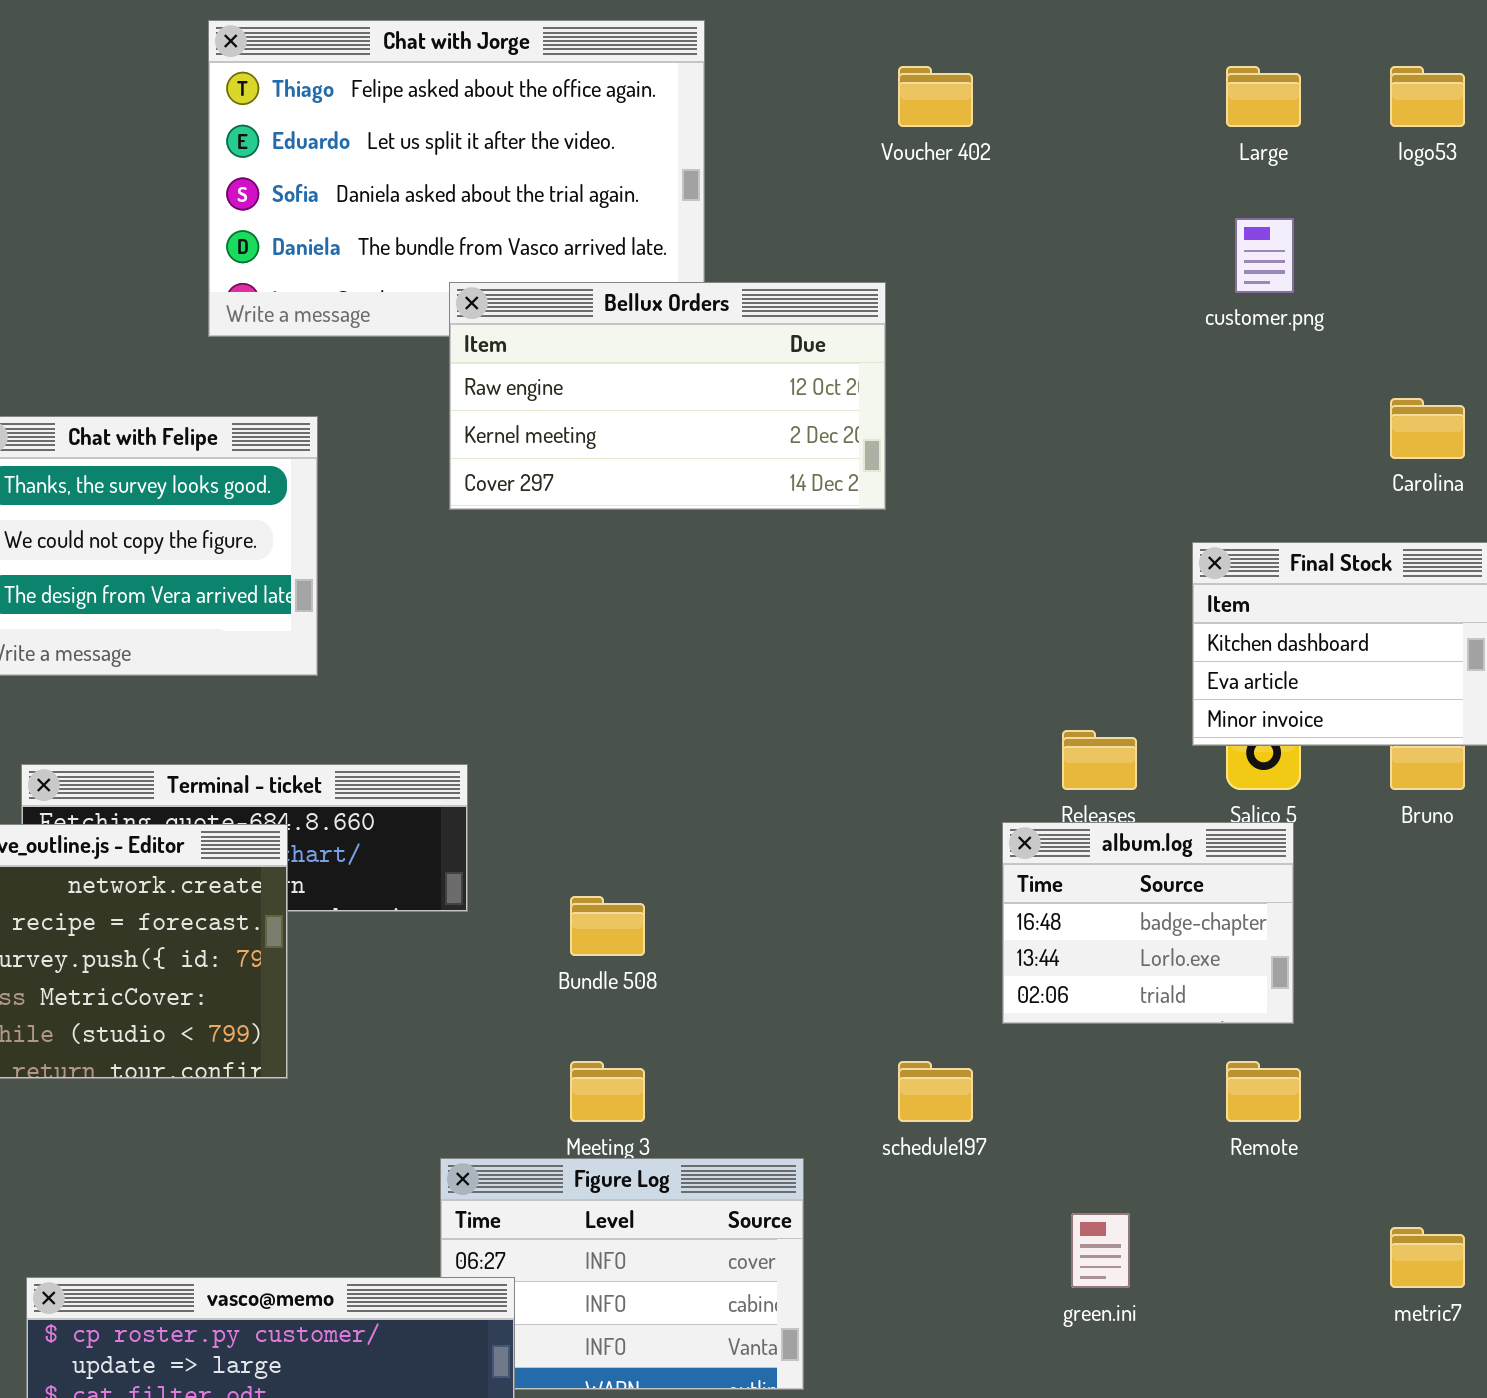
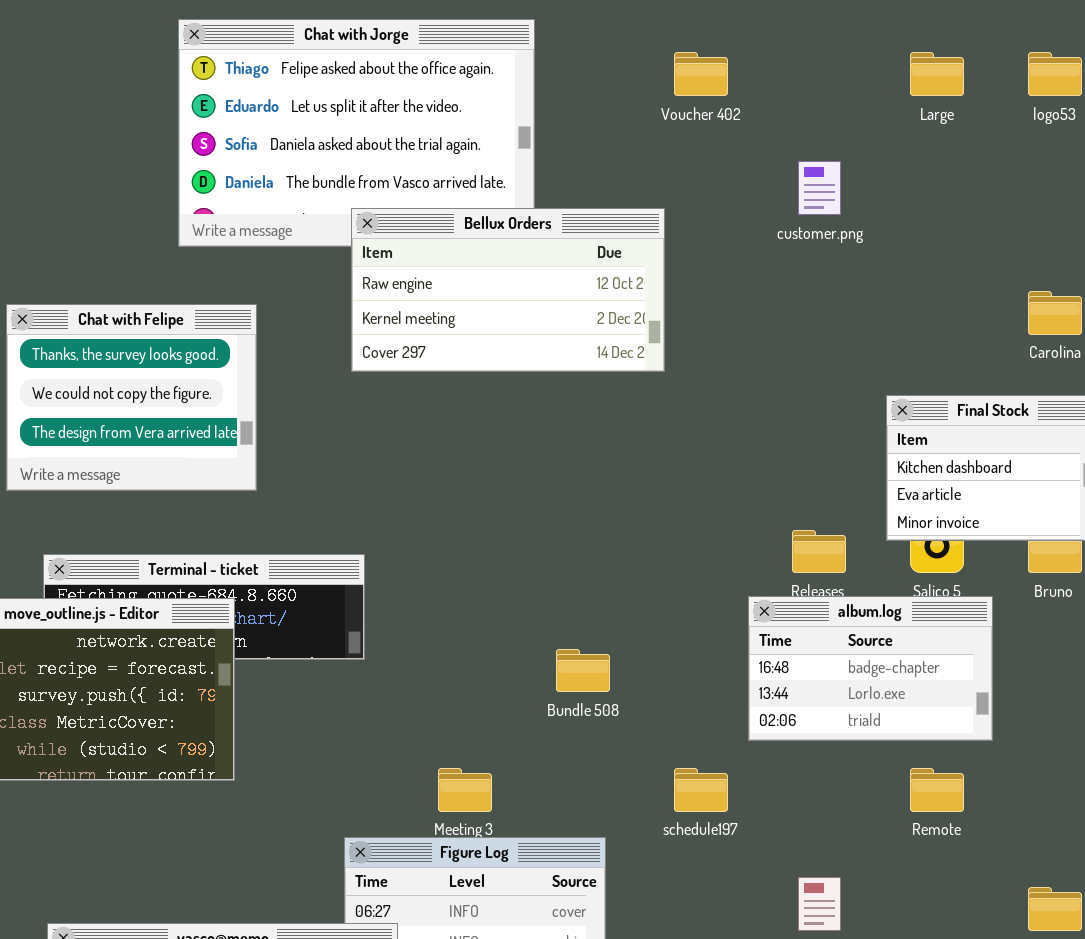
customer.png: [1235,218,1294,293] -> [798,161,841,215], moved
album.log: [1002,822,1294,1024] -> [748,596,993,741], resized
Bundle 508: [570,896,645,956] -> [556,649,610,692], moved

